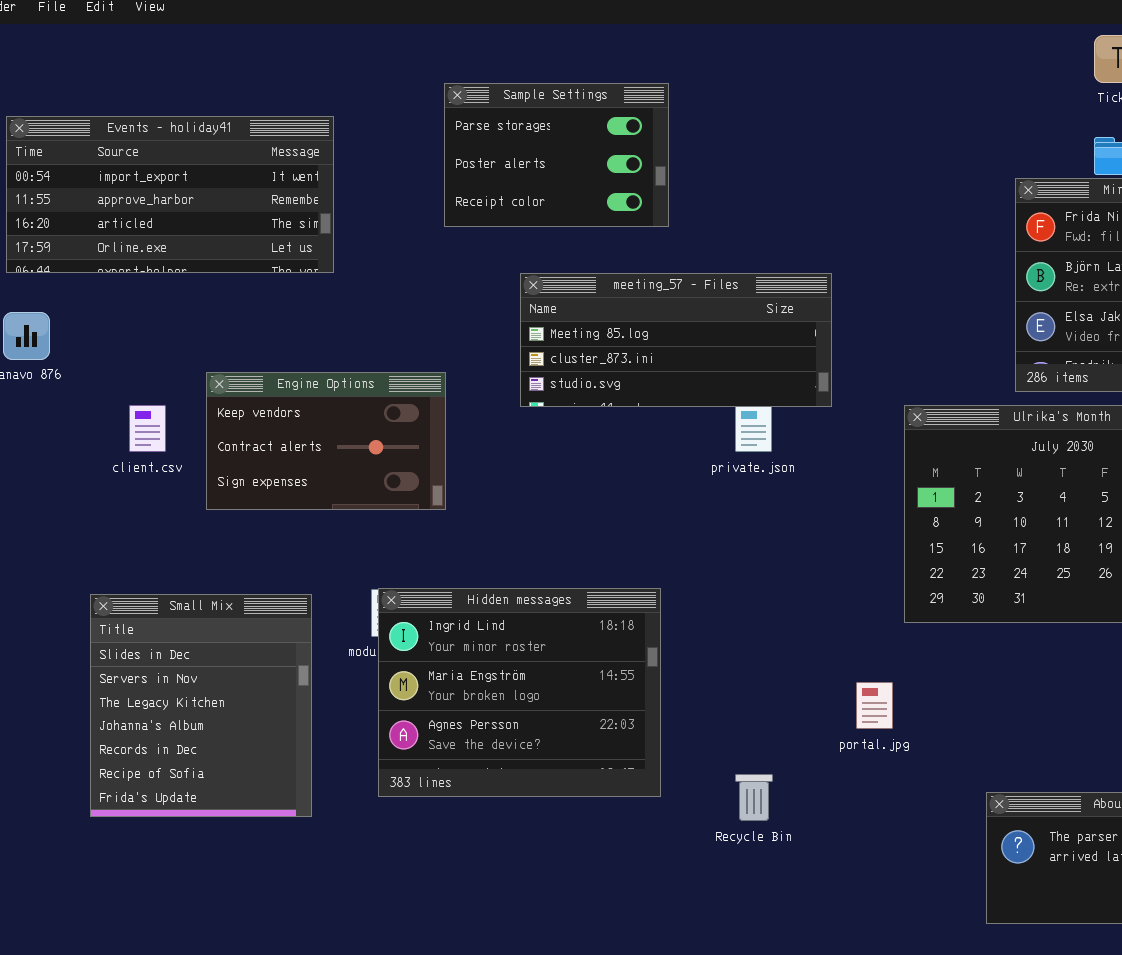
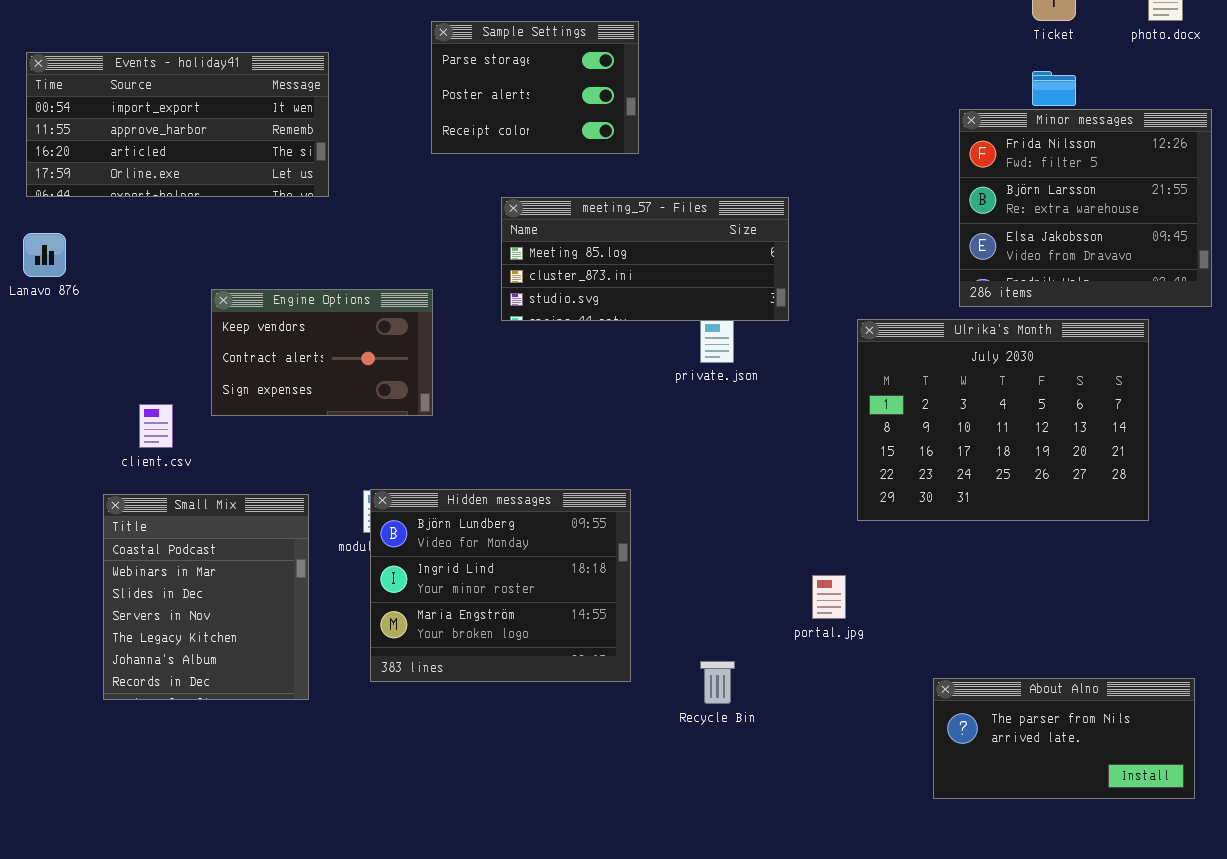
client.csv: [129,405,166,452] -> [139,404,173,448], moved
Hidden messages: [378,588,661,797] -> [370,489,631,682], scrolled up 1 row
Small Mix: [90,594,312,817] -> [103,494,309,700], scrolled up 2 rows

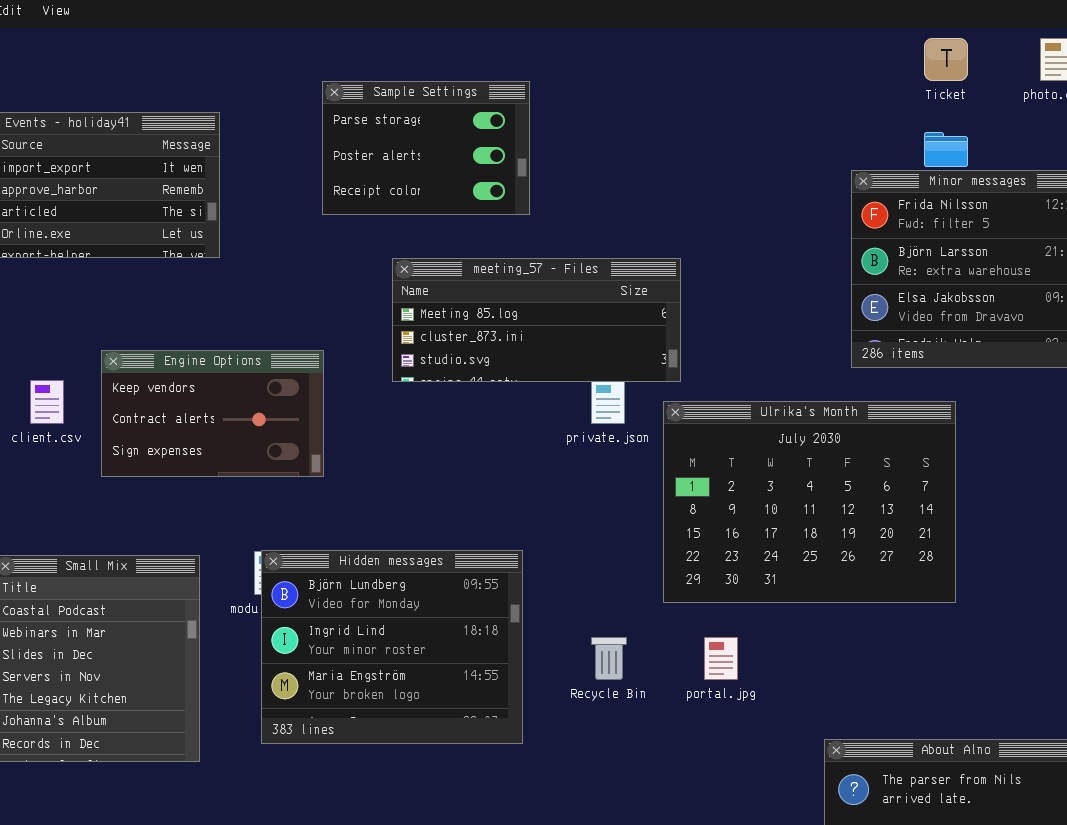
Ulrika's Month: [857,319,1149,521] -> [663,401,956,603], moved
client.csv: [139,404,173,448] -> [30,380,64,424], moved
Recycle Bin: [700,661,735,704] -> [591,637,627,680], moved

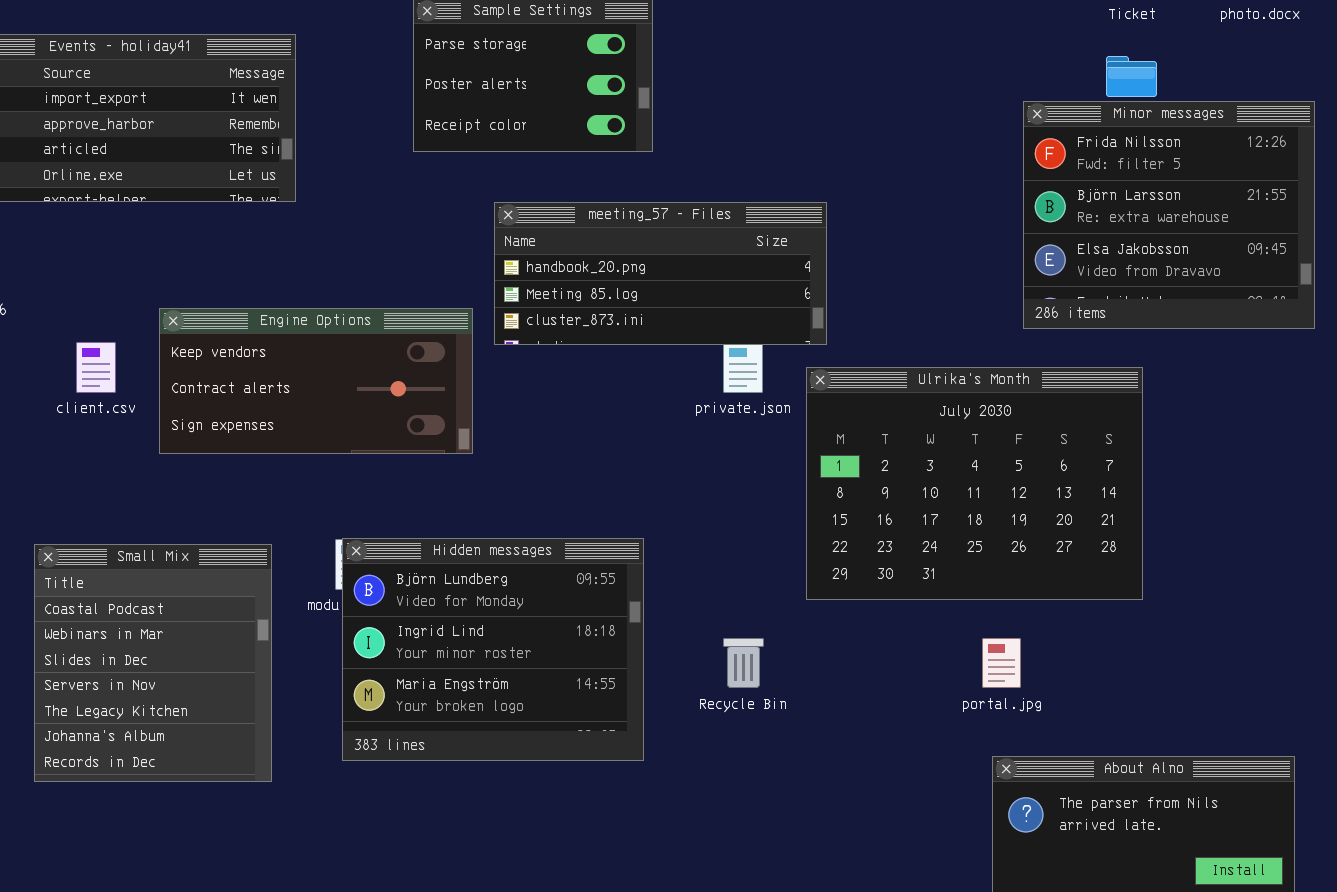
meeting_57 - Files: [392,258,681,382] -> [494,202,827,345], scrolled up 1 row
Engine Options: [101,350,324,477] -> [159,308,473,454], resized
portal.jpg: [704,637,738,680] -> [982,638,1021,688], moved

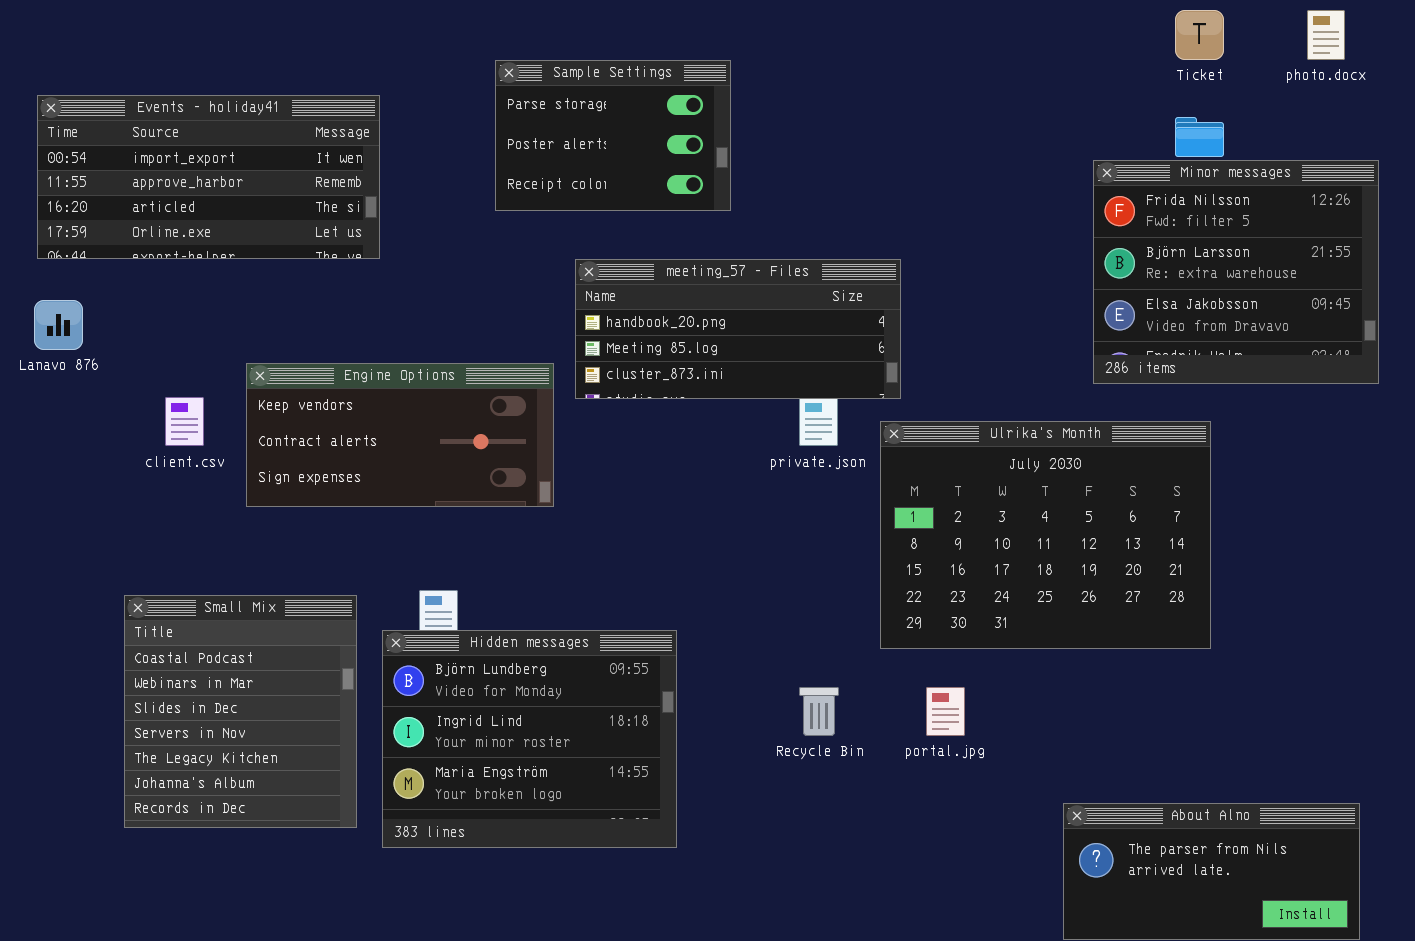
Hidden messages: [342,538,644,761] -> [382,630,677,848], moved
portal.jpg: [982,638,1021,688] -> [926,687,965,736], moved

